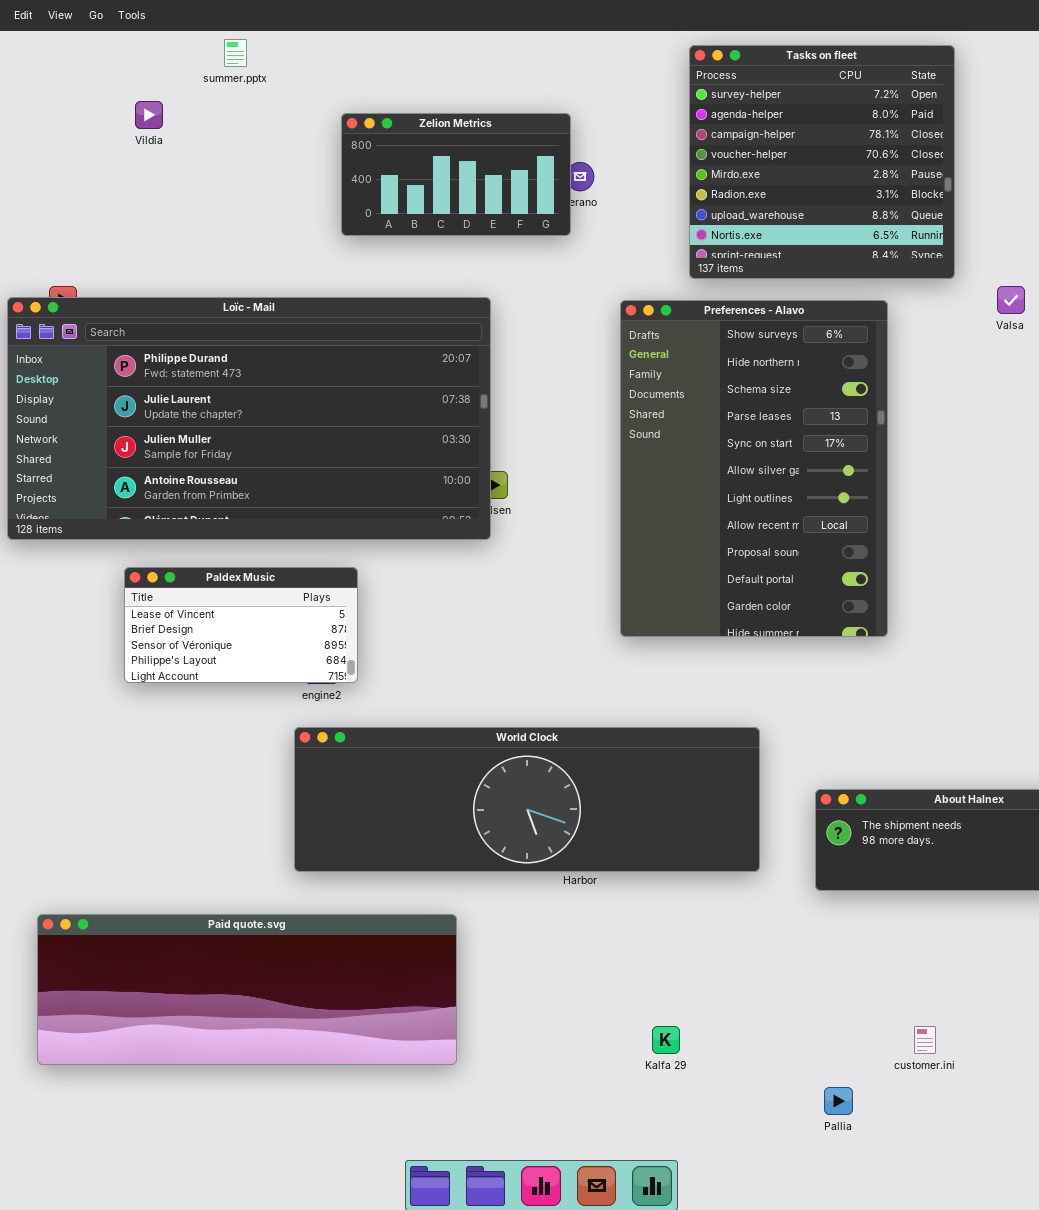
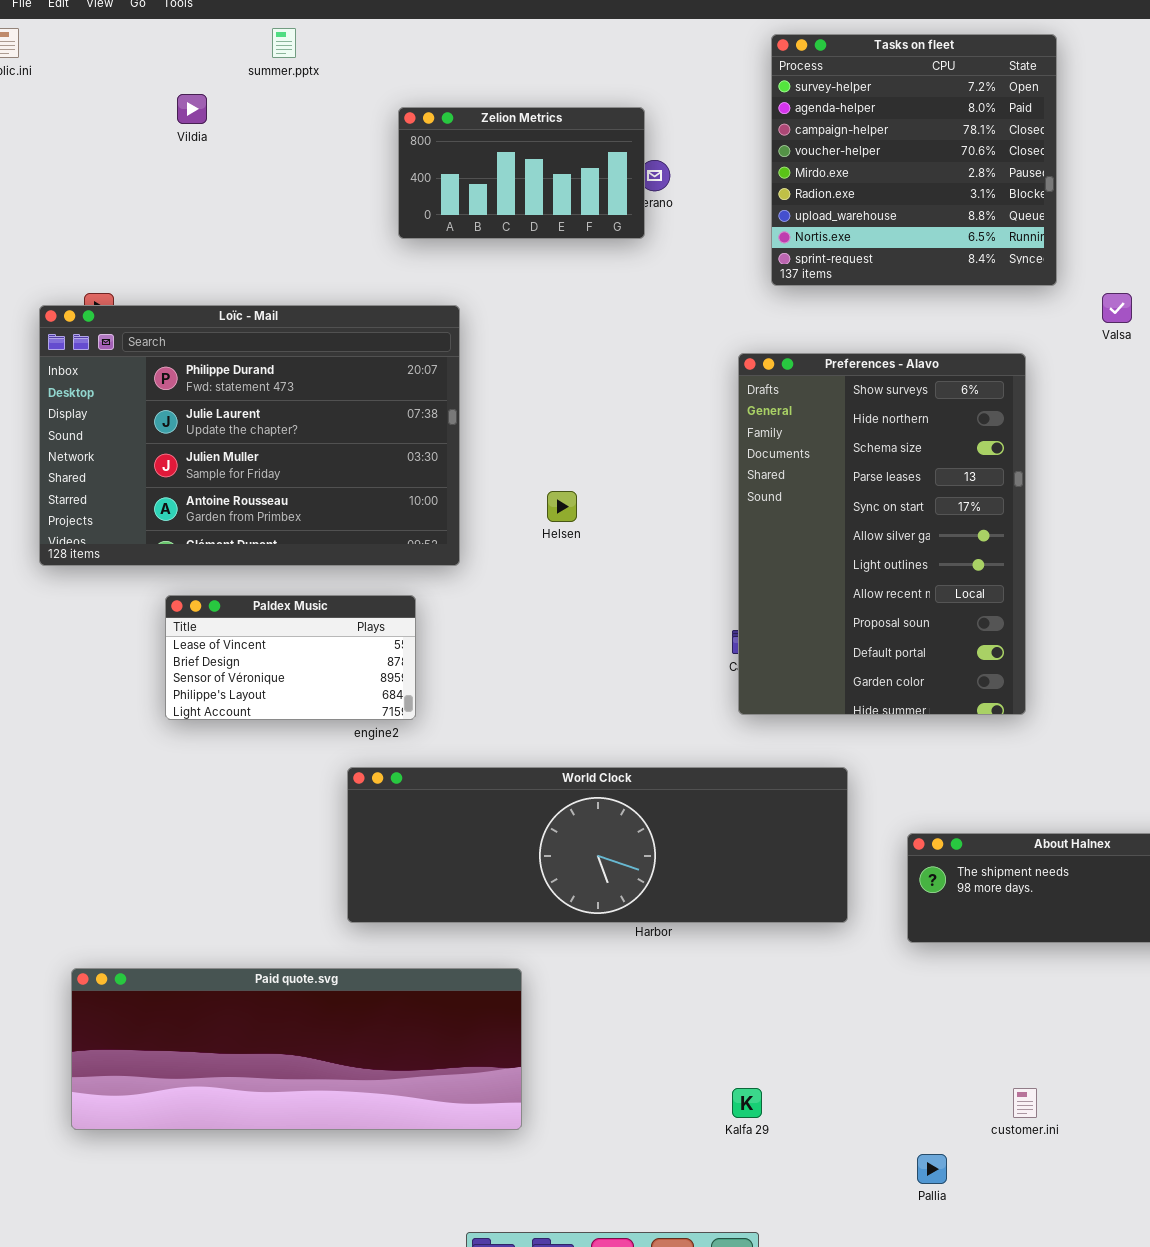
Loïc - Mail: [7,297,491,540] -> [39,305,460,566], resized
Preferences - Alavo: [620,300,888,637] -> [738,353,1026,715], moved

